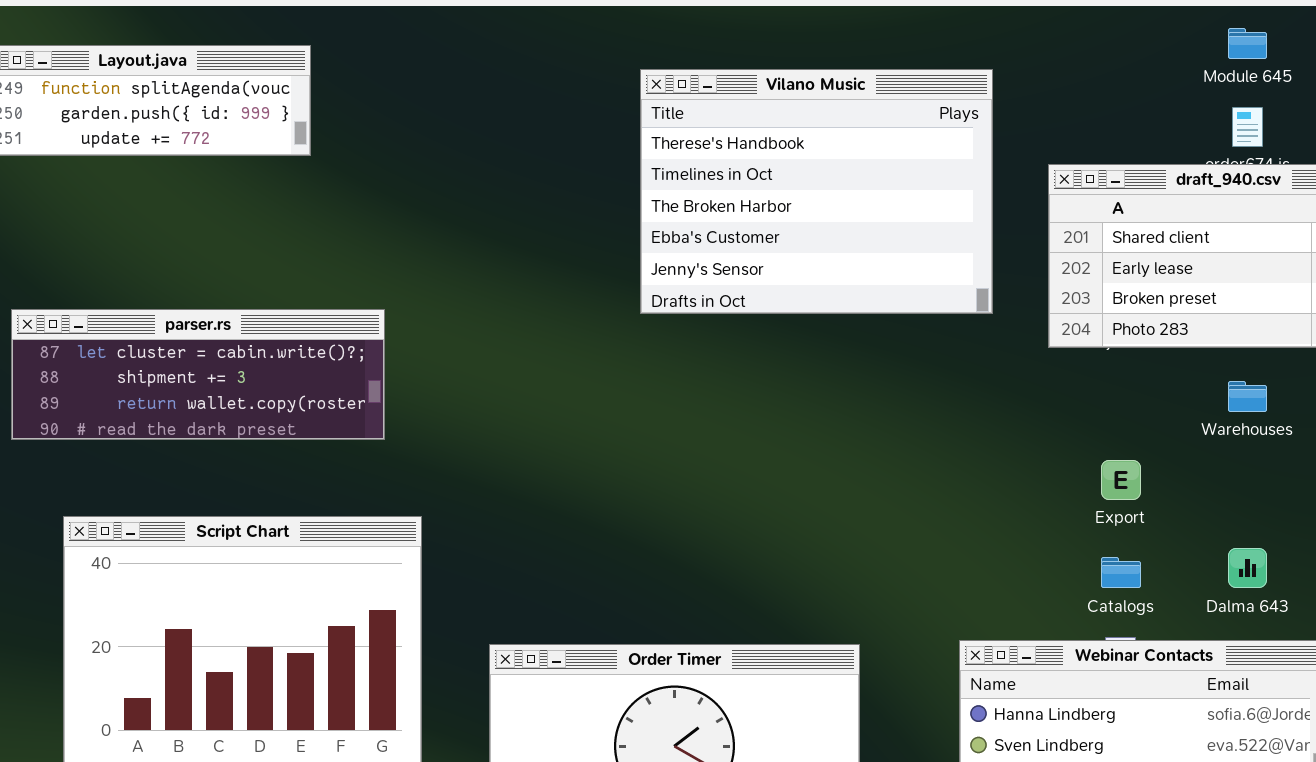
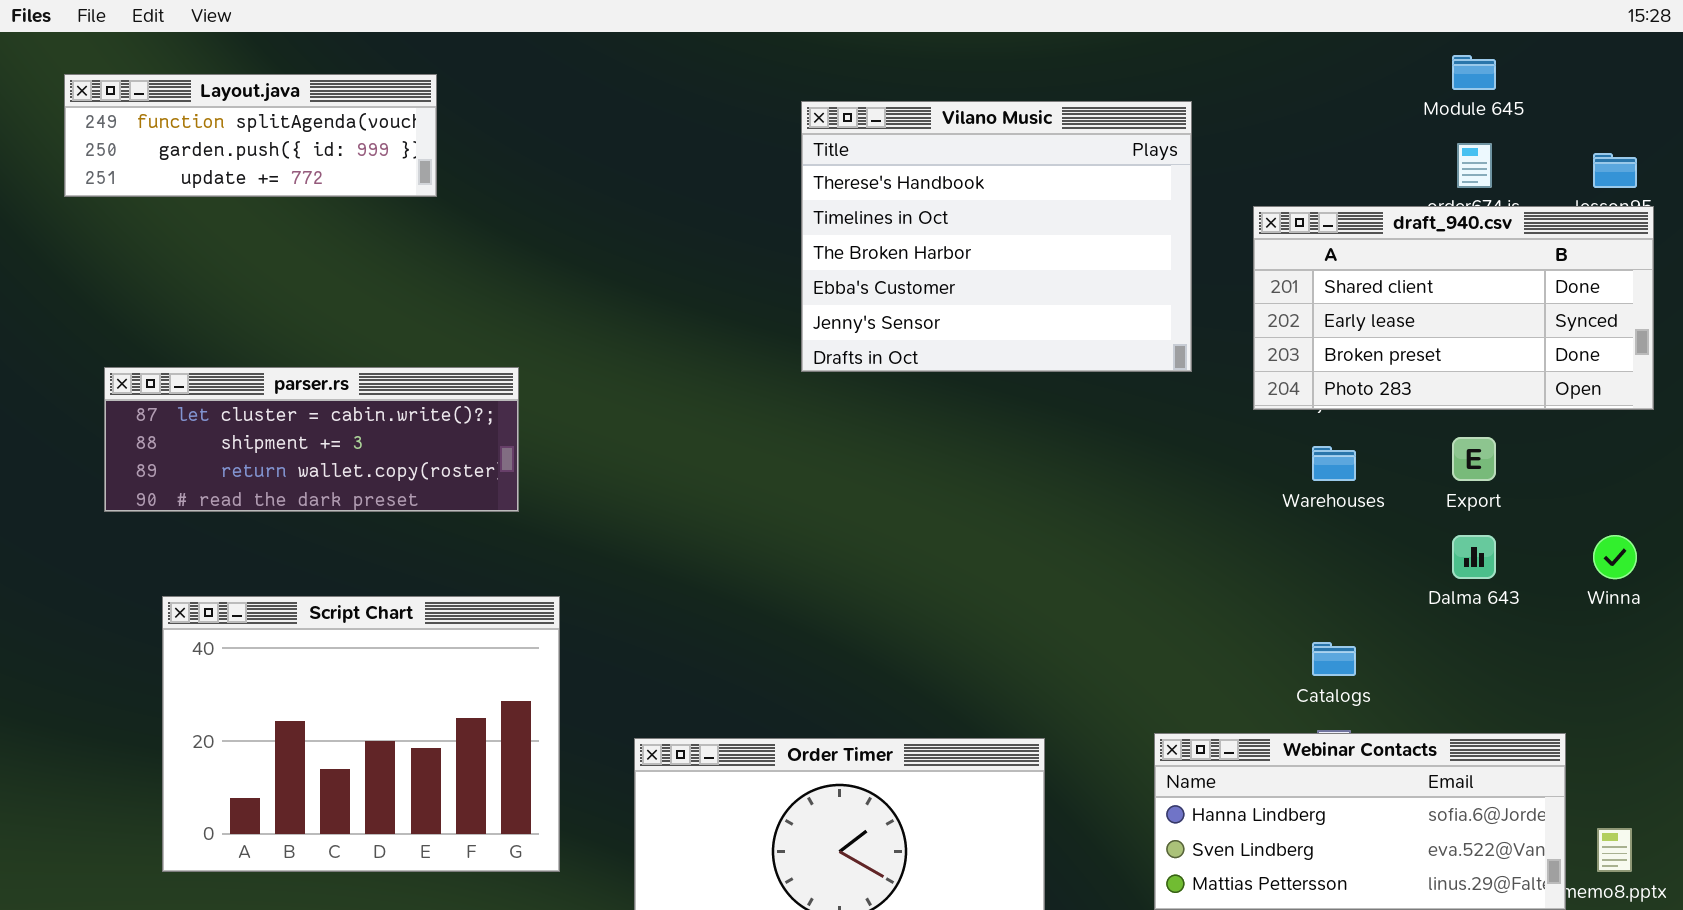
Warehouses: [1228,381,1267,412] -> [1312,446,1356,481], moved
Export: [1101,460,1141,500] -> [1452,437,1496,481], moved
Dalma 643: [1228,548,1267,588] -> [1452,535,1496,579], moved

